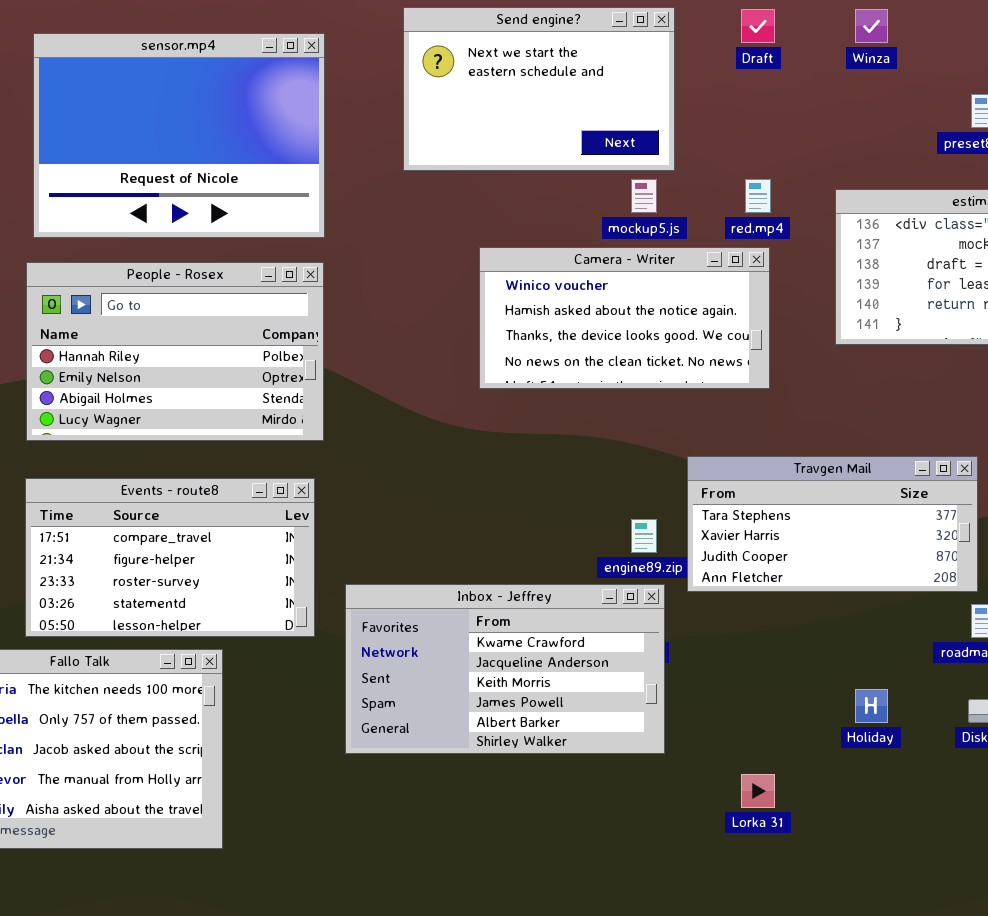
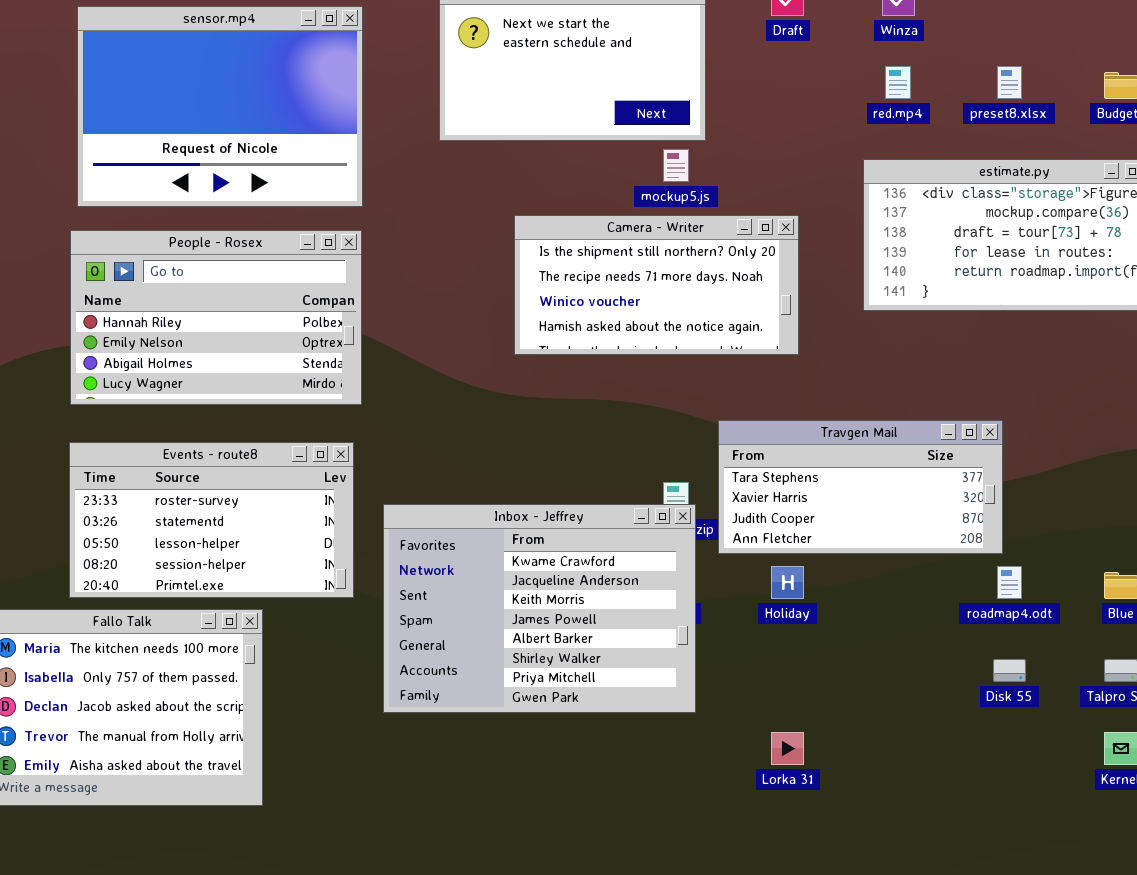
red.mp4: [745,179,771,213] -> [885,66,911,99], moved
Camera - Writer: [479,247,770,389] -> [514,215,799,355], scrolled up 2 rows
Events - route8: [25,478,315,637] -> [69,442,354,598], scrolled down 2 rows
Inbox - Jeffrey: [345,584,665,754] -> [383,504,696,713], resized
Holiday: [855,689,888,723] -> [771,566,804,599], moved

